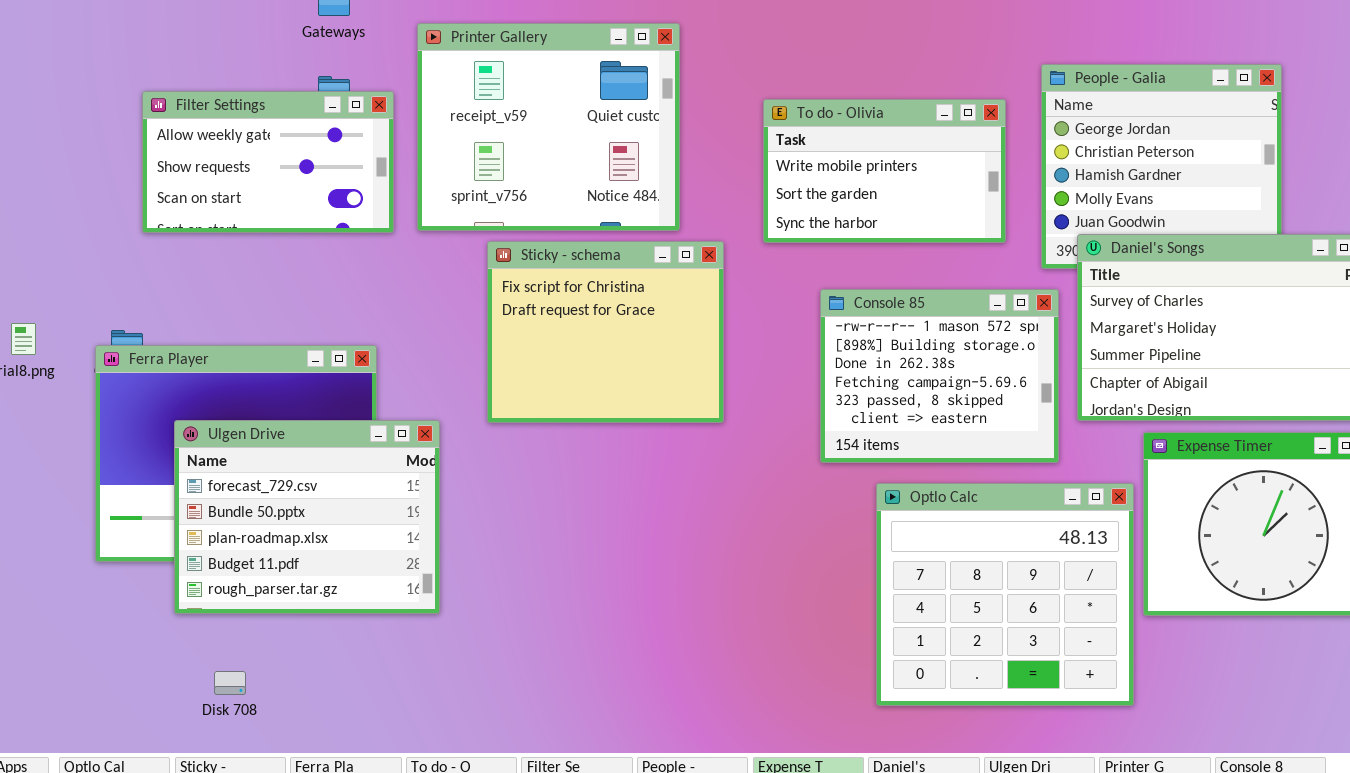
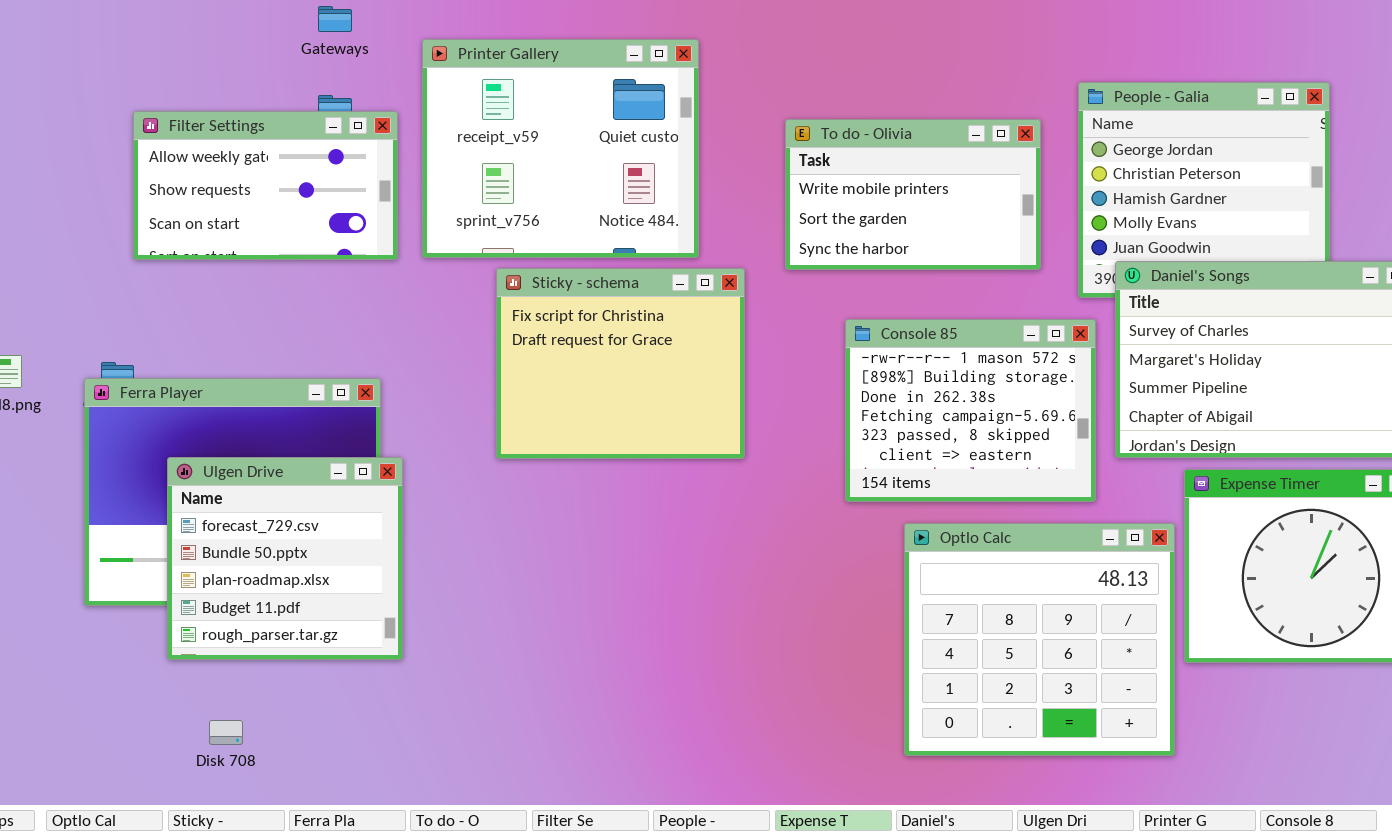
Ulgen Drive: [174,420,440,614] -> [167,457,403,660], resized

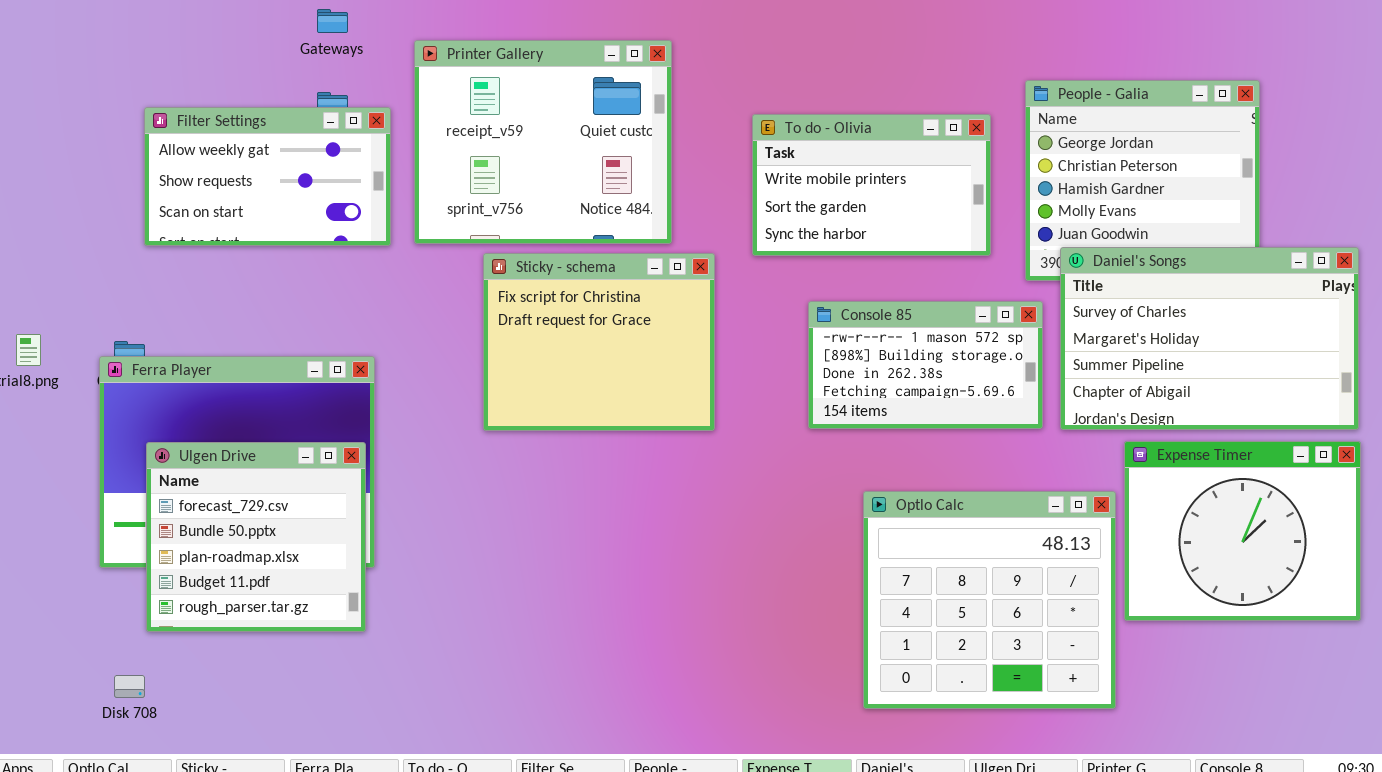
Console 85: [845,319,1096,502] -> [808,301,1043,429], resized
Ulgen Drive: [167,457,403,660] -> [146,442,366,632], moved
Disk 708: [209,720,243,745] -> [114,675,145,698], moved

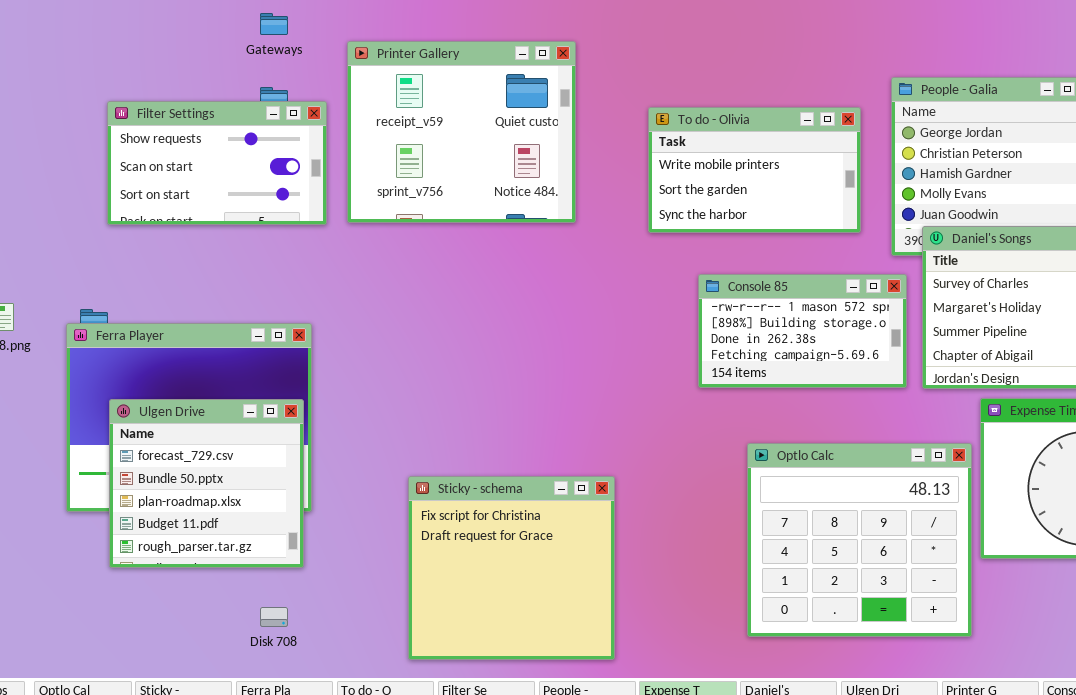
Filter Settings: [144,107,391,246] -> [107,101,327,225], scrolled down 1 row
Sticky - schema: [483,253,715,431] -> [408,476,615,660], moved, resized
Disk 708: [114,675,145,698] -> [260,607,288,627], moved

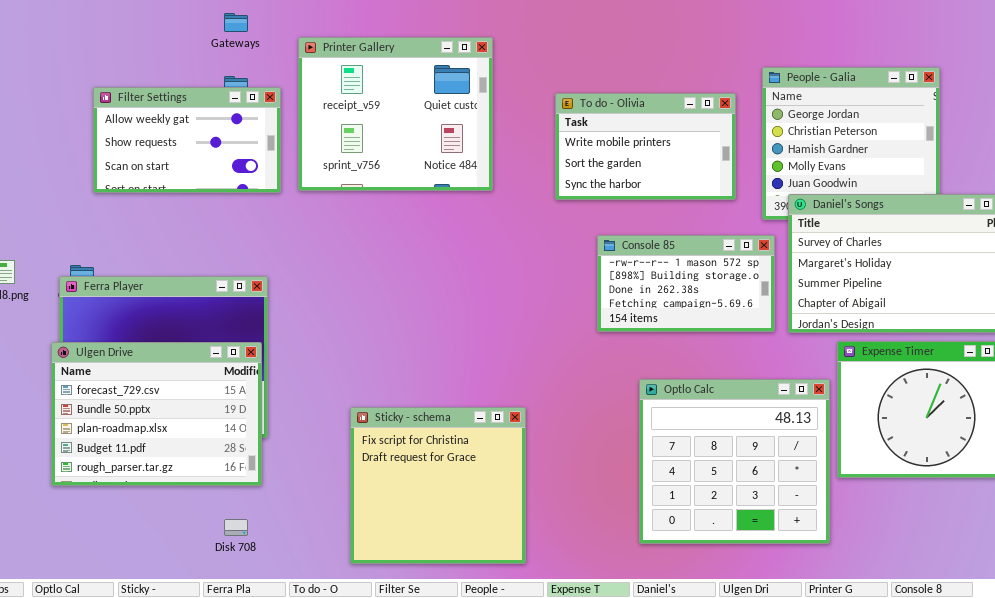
Filter Settings: [107,101,327,225] -> [93,87,281,193], scrolled up 1 row
Ulgen Drive: [109,399,304,568] -> [51,342,262,486], resized

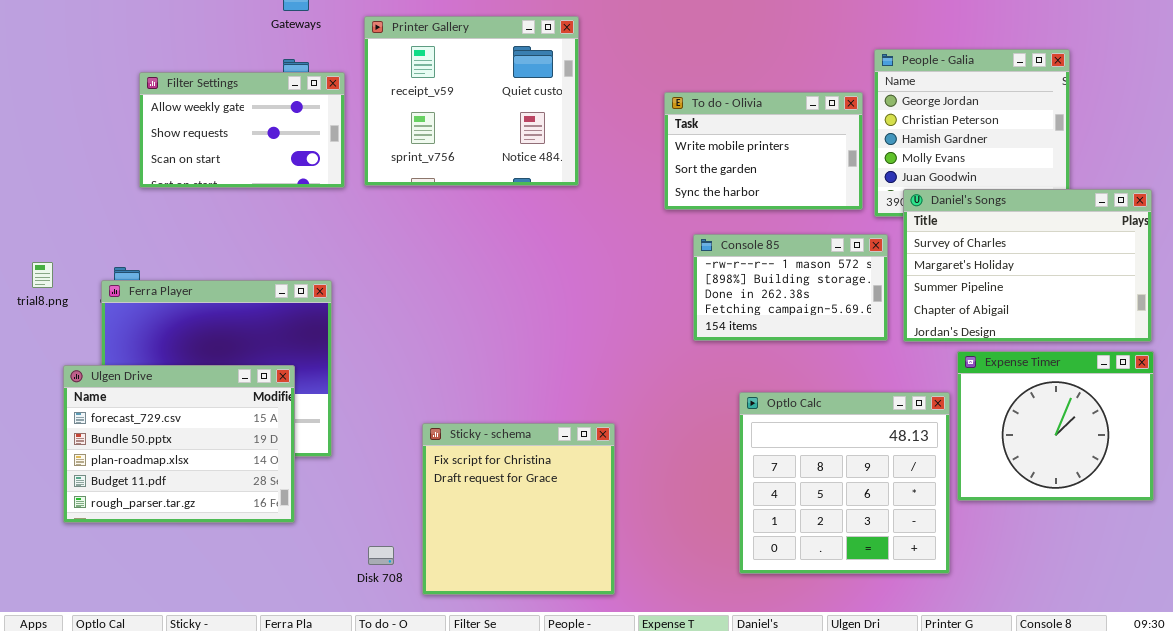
To do - Olivia: [555,93,736,200] -> [664,92,863,210], moved
Ulgen Drive: [51,342,262,486] -> [63,365,295,523], moved
Disk 708: [224,519,248,536] -> [368,546,394,565], moved

